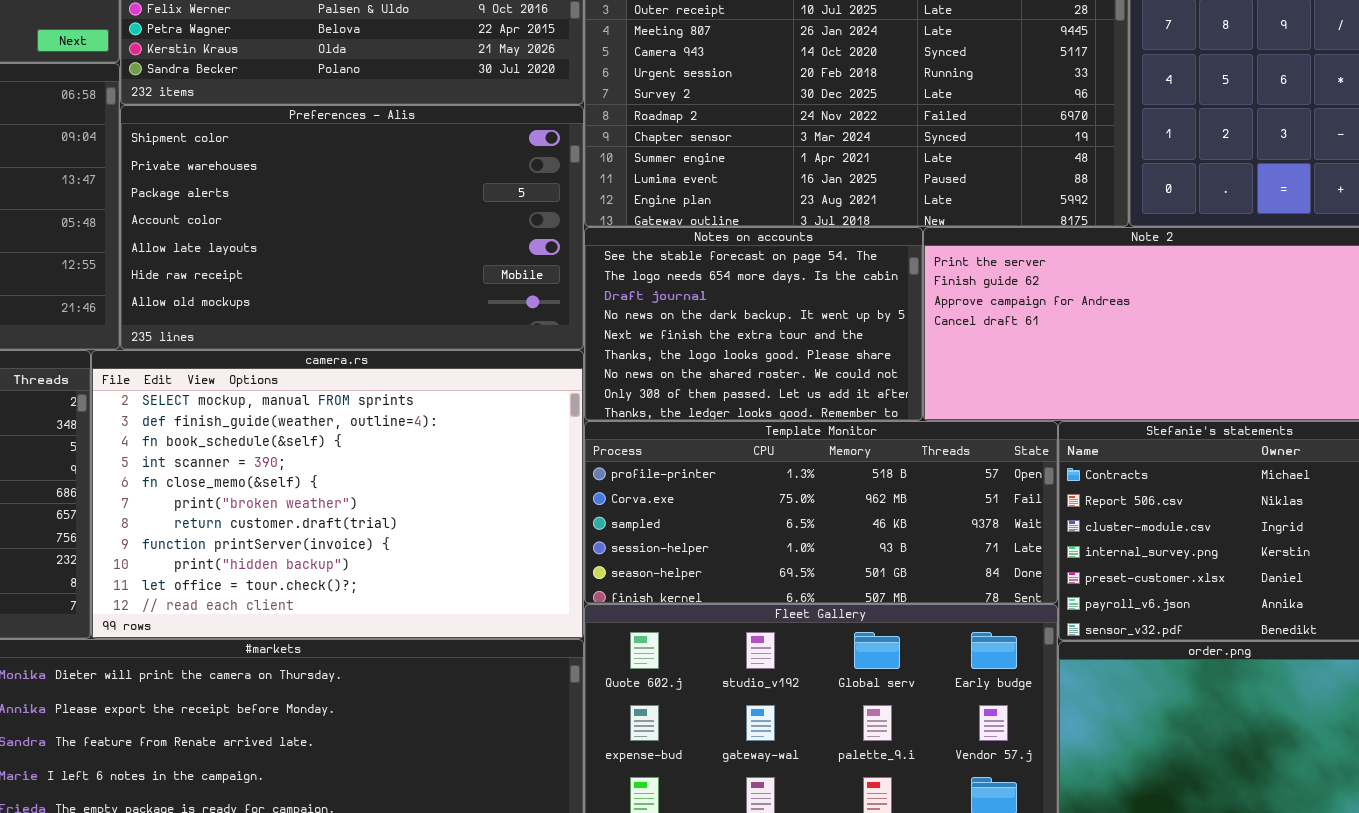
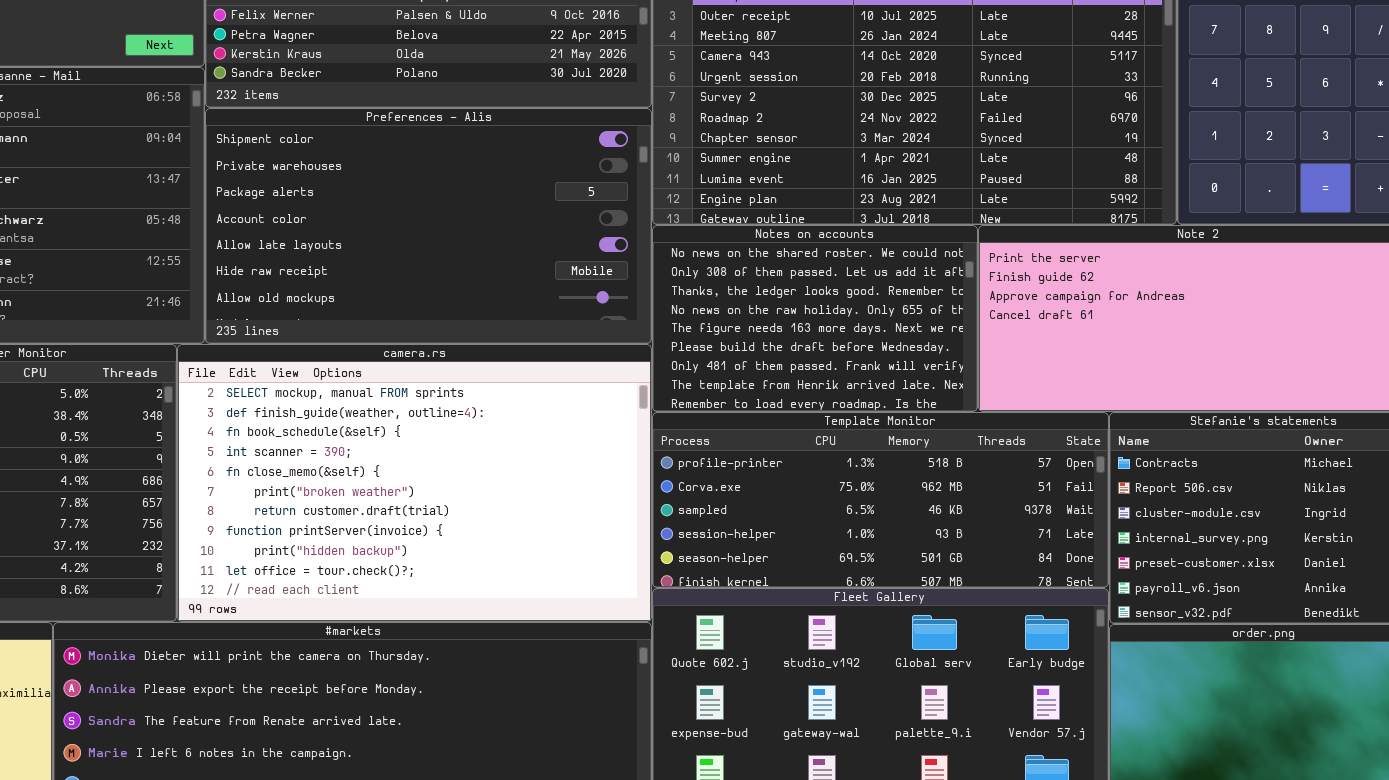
Notes on accounts: [584,227,923,421] -> [652,225,978,412], scrolled down 6 rows

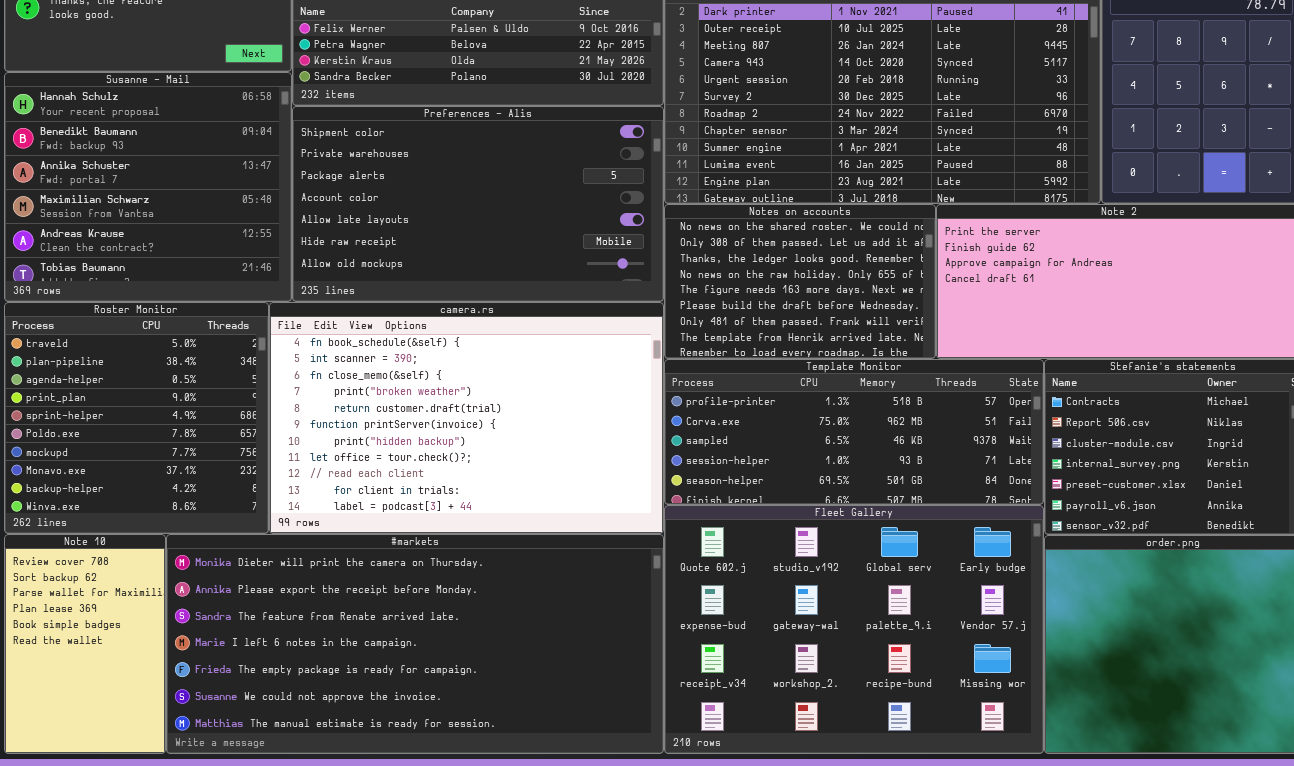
camera.rs: [177,344,652,622] -> [269,302,664,534], scrolled down 2 rows

